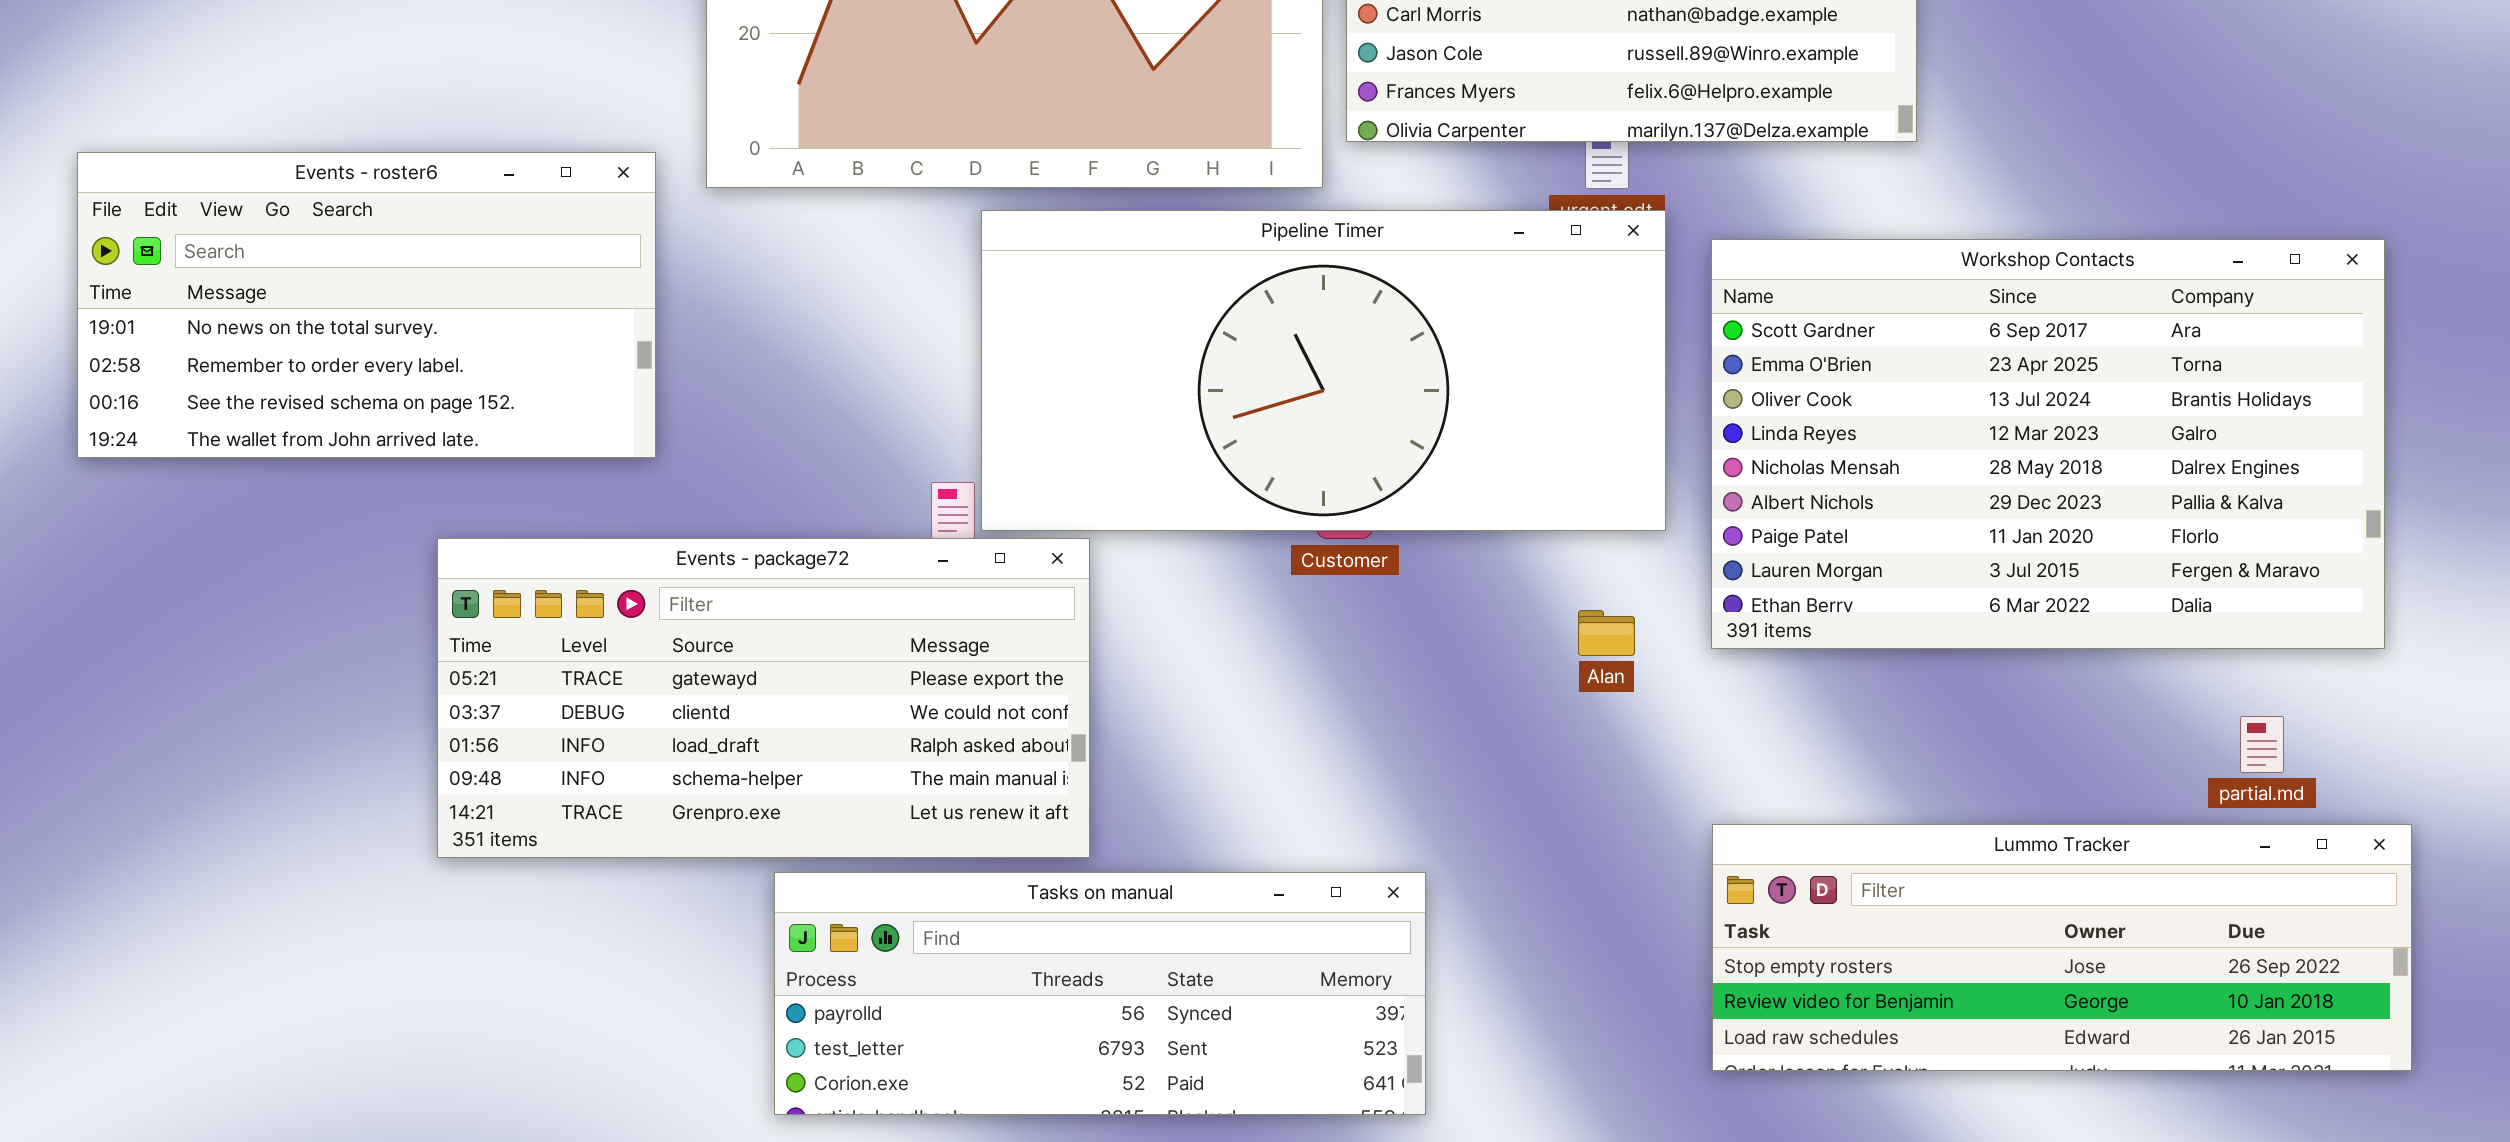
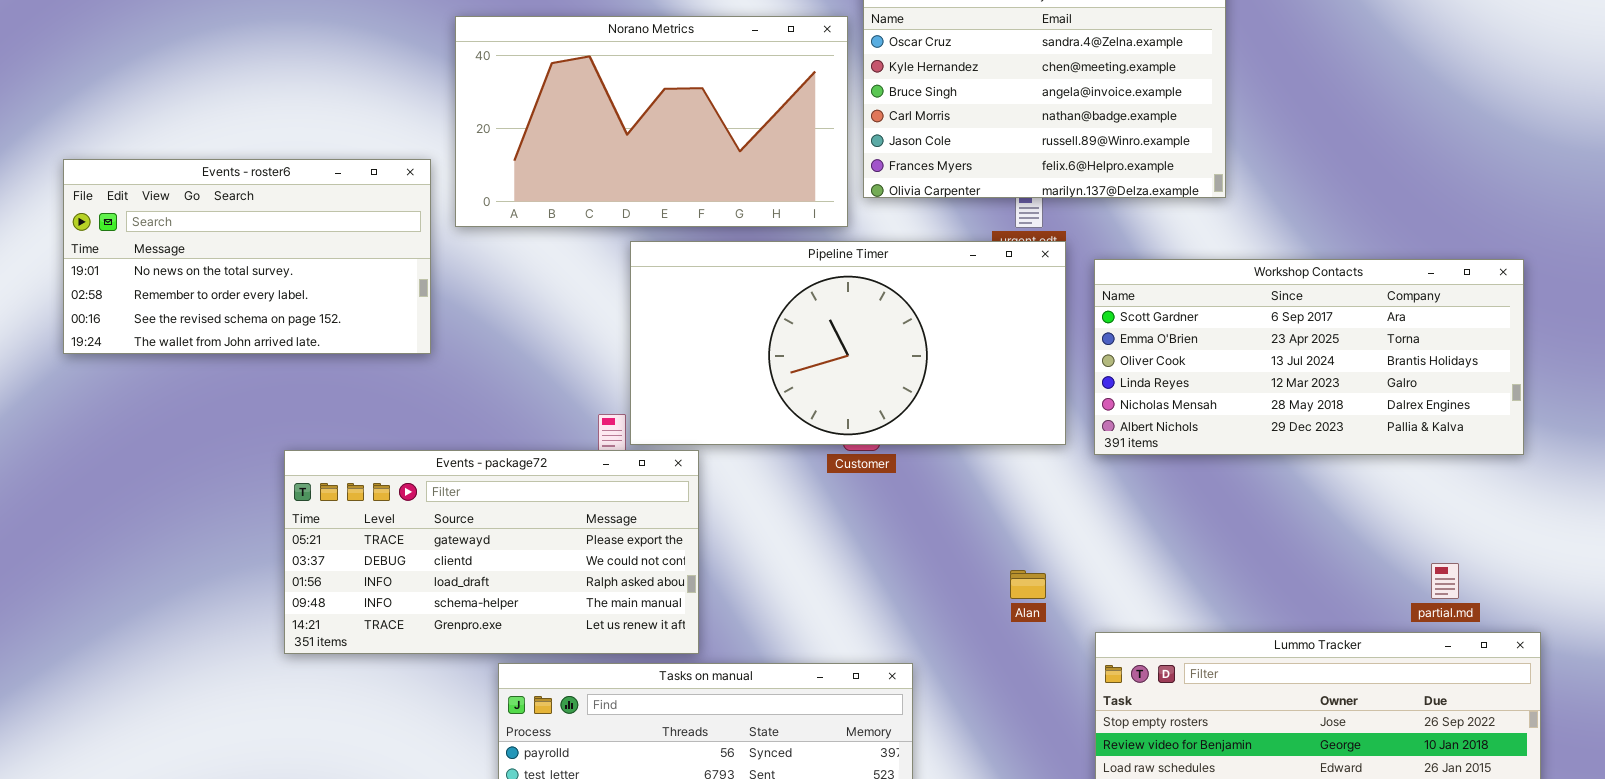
Events - roster6: [77,152,656,458] -> [63,159,431,354], moved
Workshop Contacts: [1711,239,2385,649] -> [1094,259,1524,455], resized
Alan: [1578,610,1635,656] -> [1010,570,1046,599], moved

